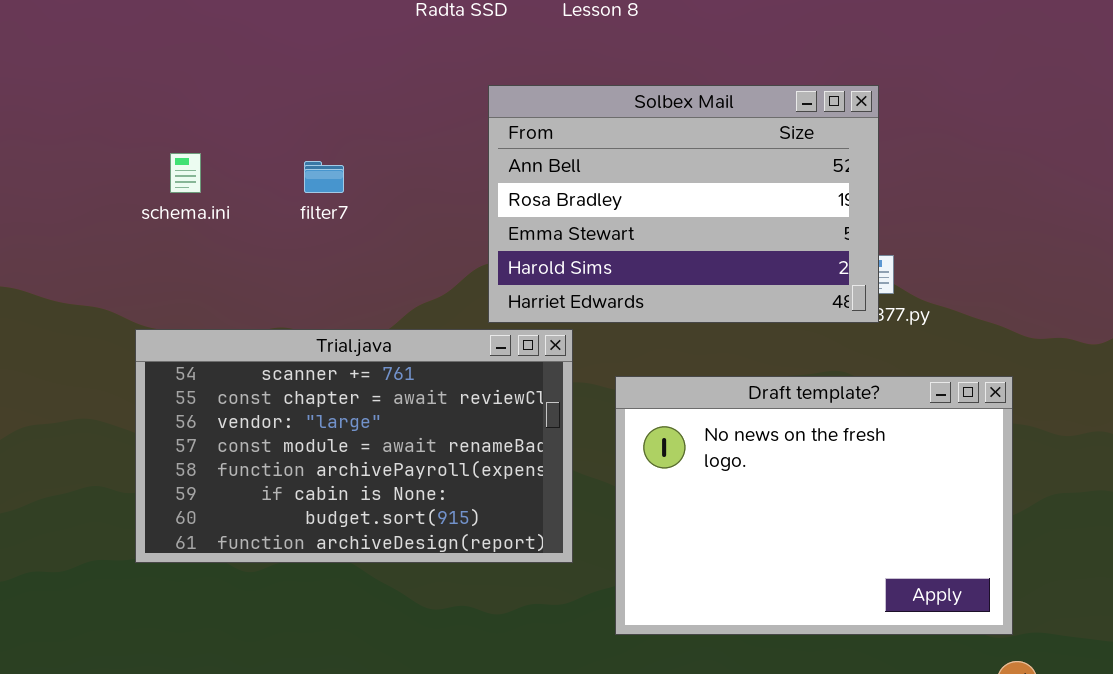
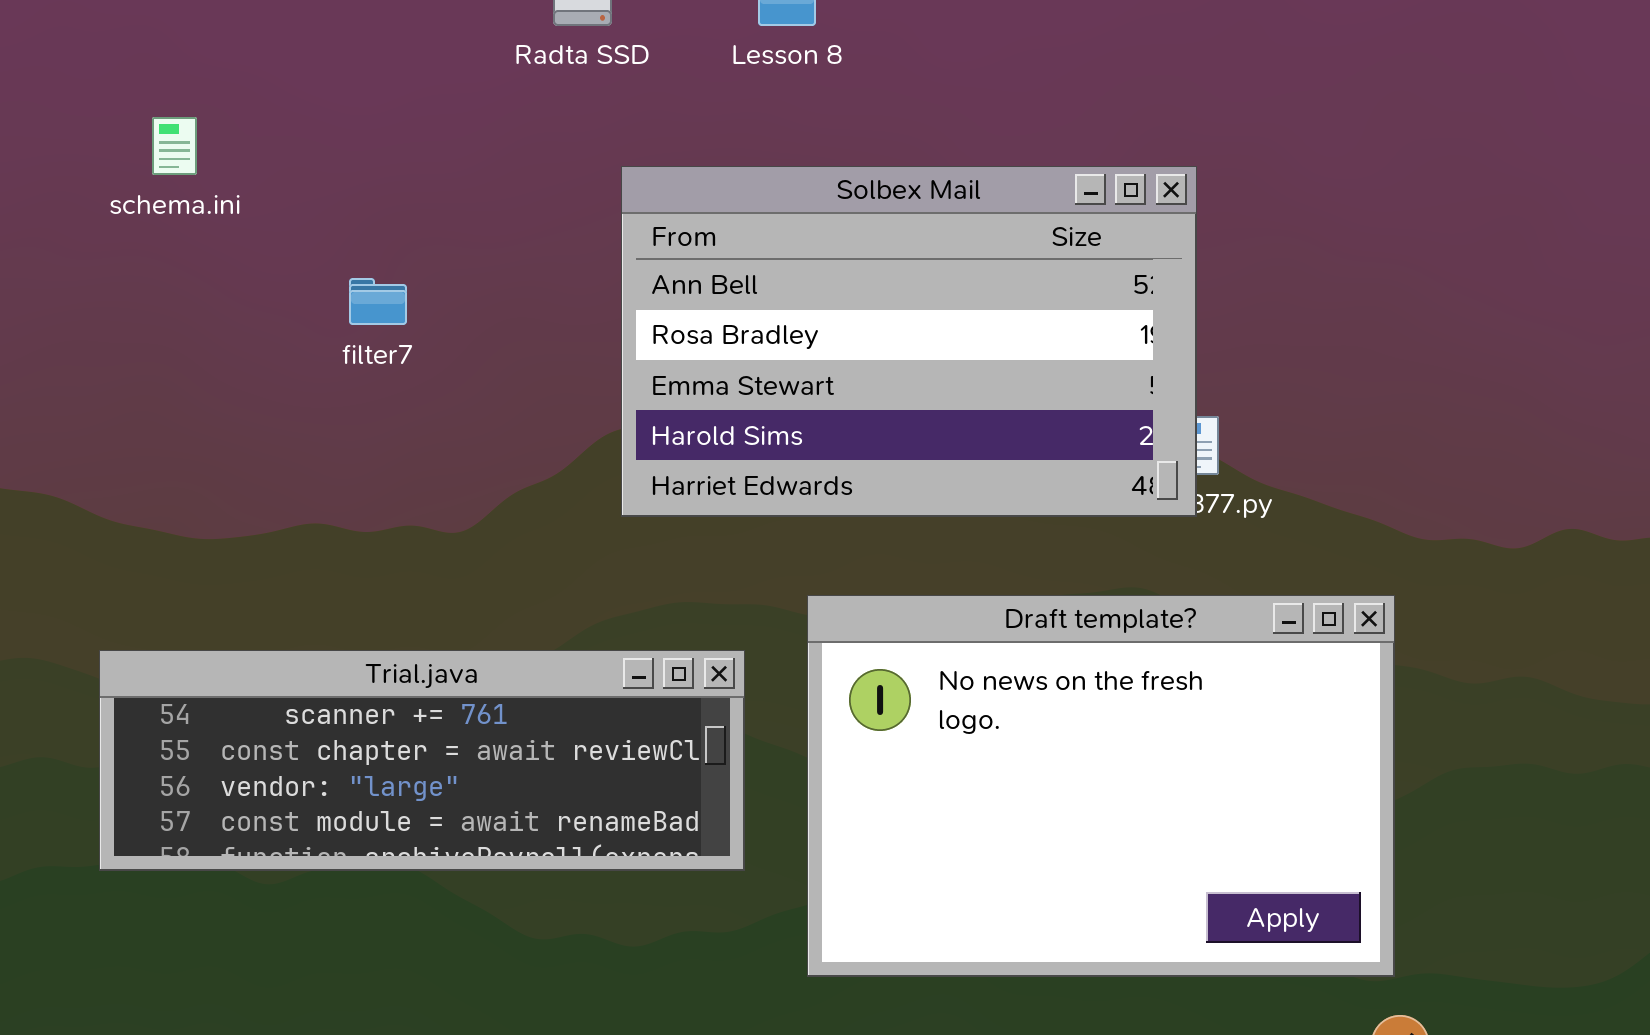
schema.ini: [170,153,201,193] -> [152,117,197,175], moved
Trial.java: [135,329,573,563] -> [99,650,745,871], resized

